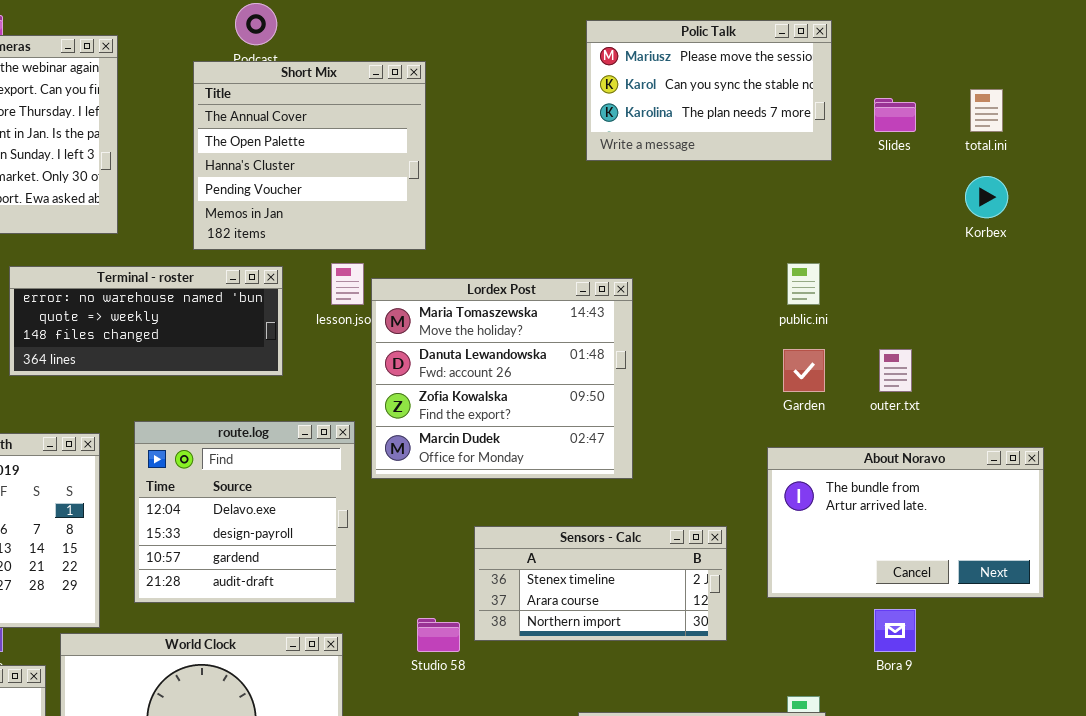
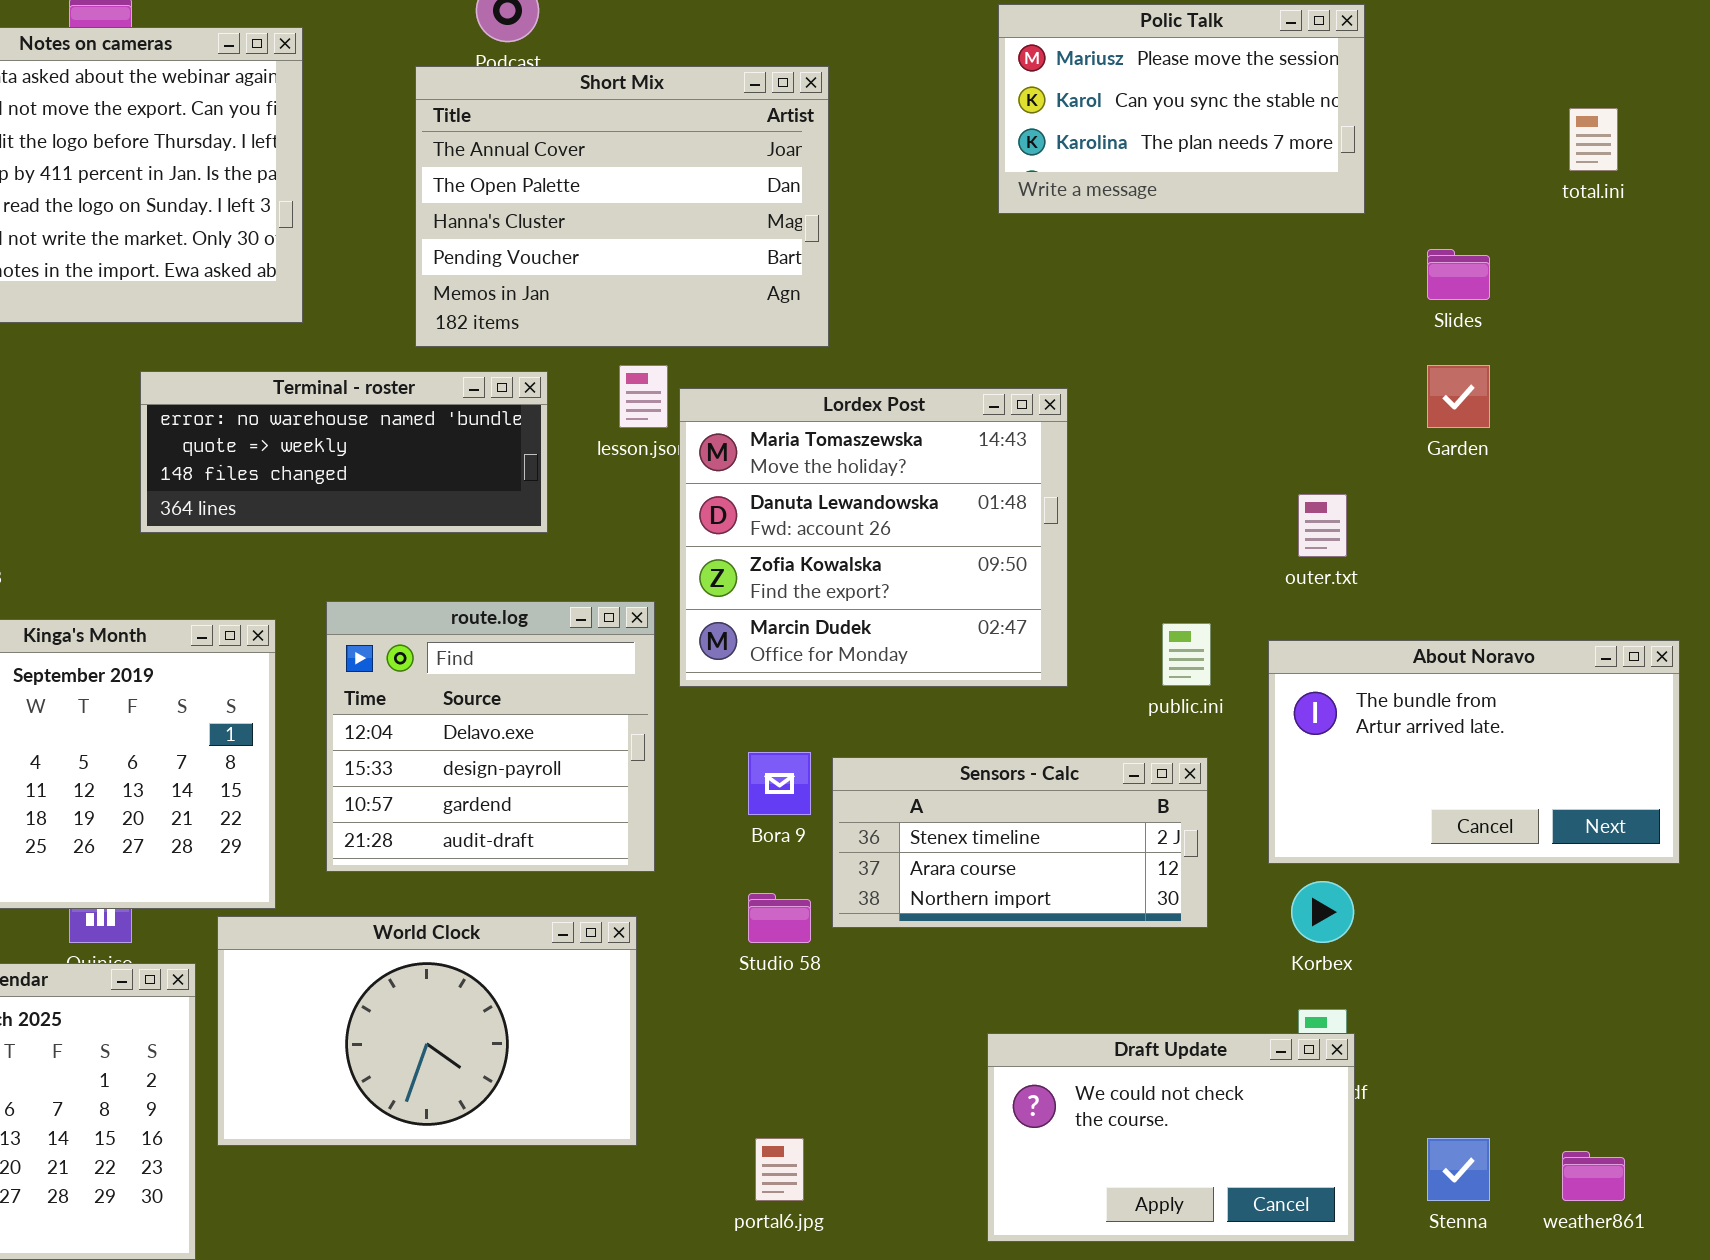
Short Mix: [193,61,426,250] -> [415,66,829,347], resized
Slides: [874,98,916,132] -> [1427,249,1490,300], moved
Korbex: [965,176,1008,218] -> [1291,881,1354,943], moved
public.ini: [787,263,820,305] -> [1162,623,1211,686], moved
Garden: [783,349,825,392] -> [1427,365,1490,428], moved
outer.txt: [879,349,912,392] -> [1298,494,1347,557], moved
Bora 9: [874,609,916,652] -> [748,752,811,815], moved

